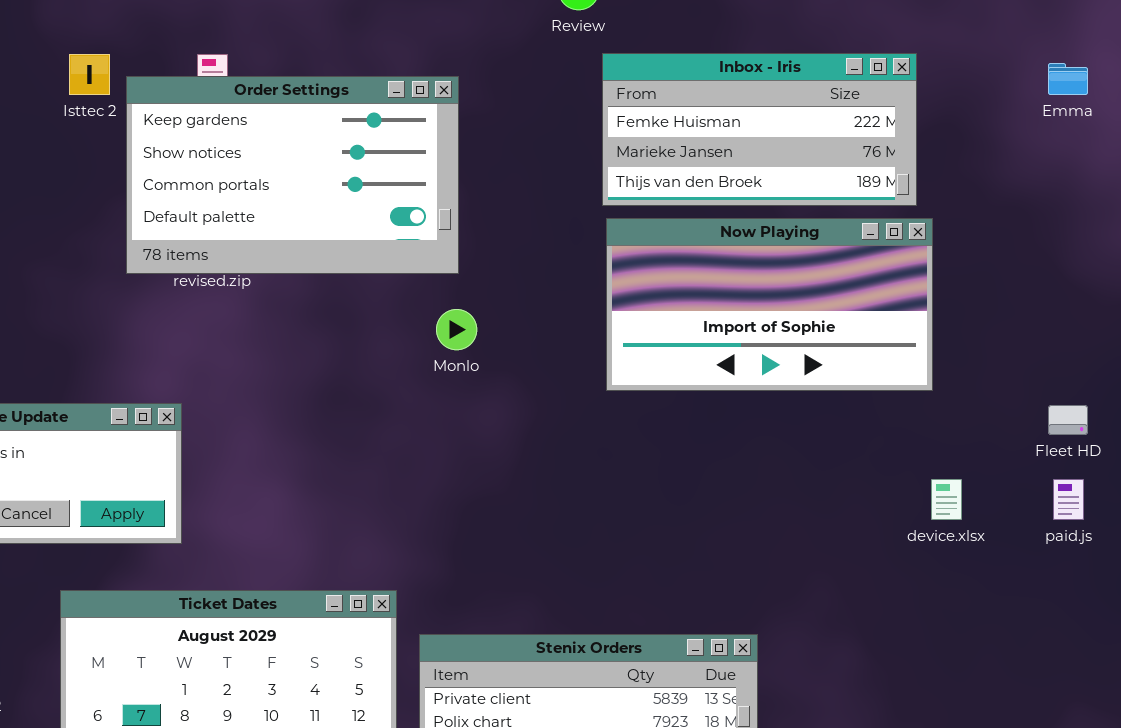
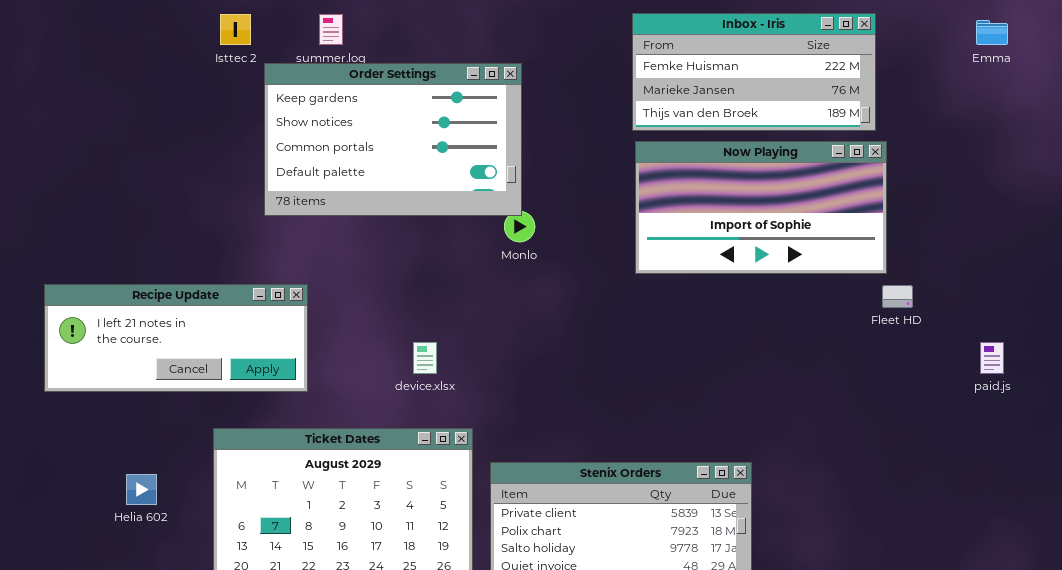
Order Settings: [126,76,459,274] -> [264,63,522,216], moved
Fleet HD: [1048,405,1088,435] -> [882,285,913,308], moved
device.xlsx: [931,479,962,520] -> [413,342,437,374], moved

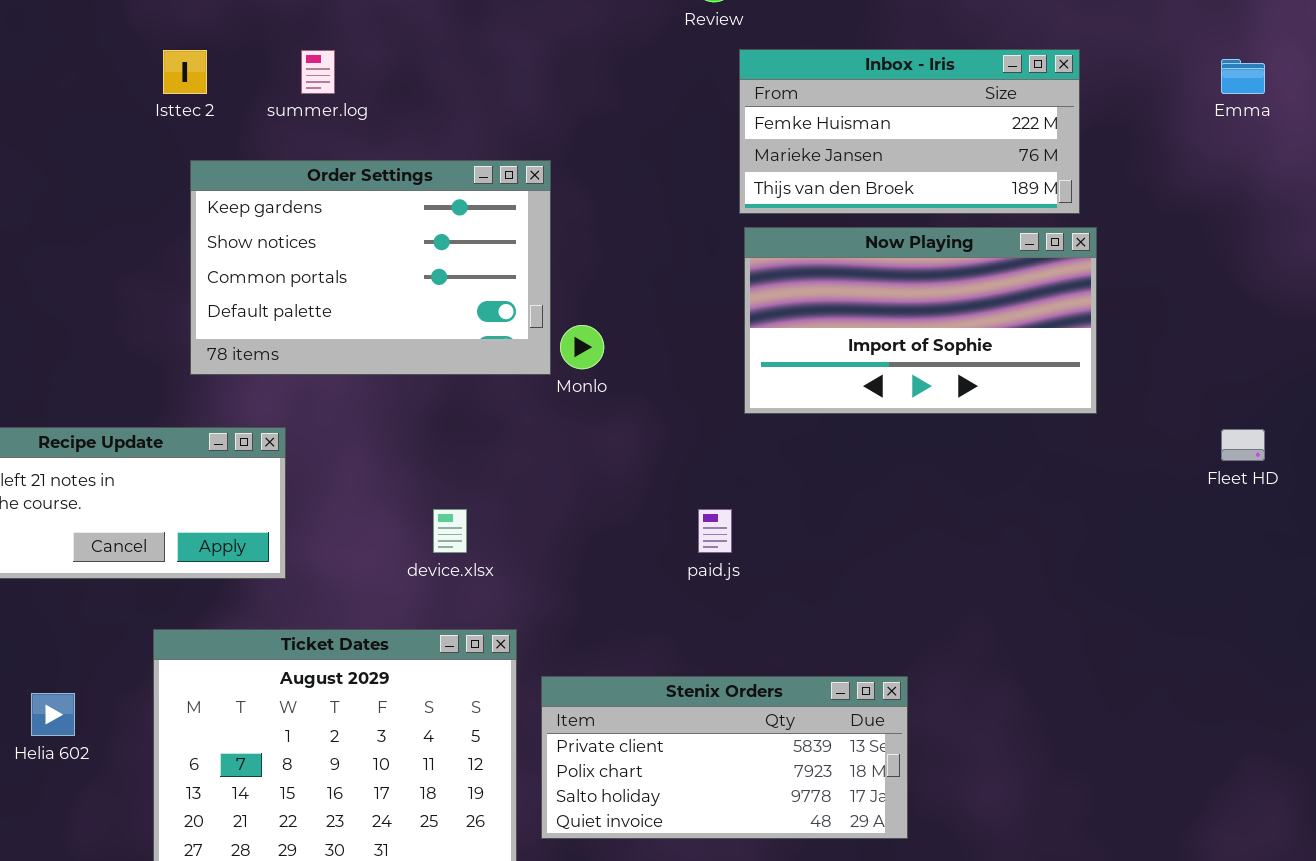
Order Settings: [264,63,522,216] -> [190,160,551,375], moved
Fleet HD: [882,285,913,308] -> [1221,429,1265,461], moved
paid.js: [980,342,1004,374] -> [698,509,732,553], moved

